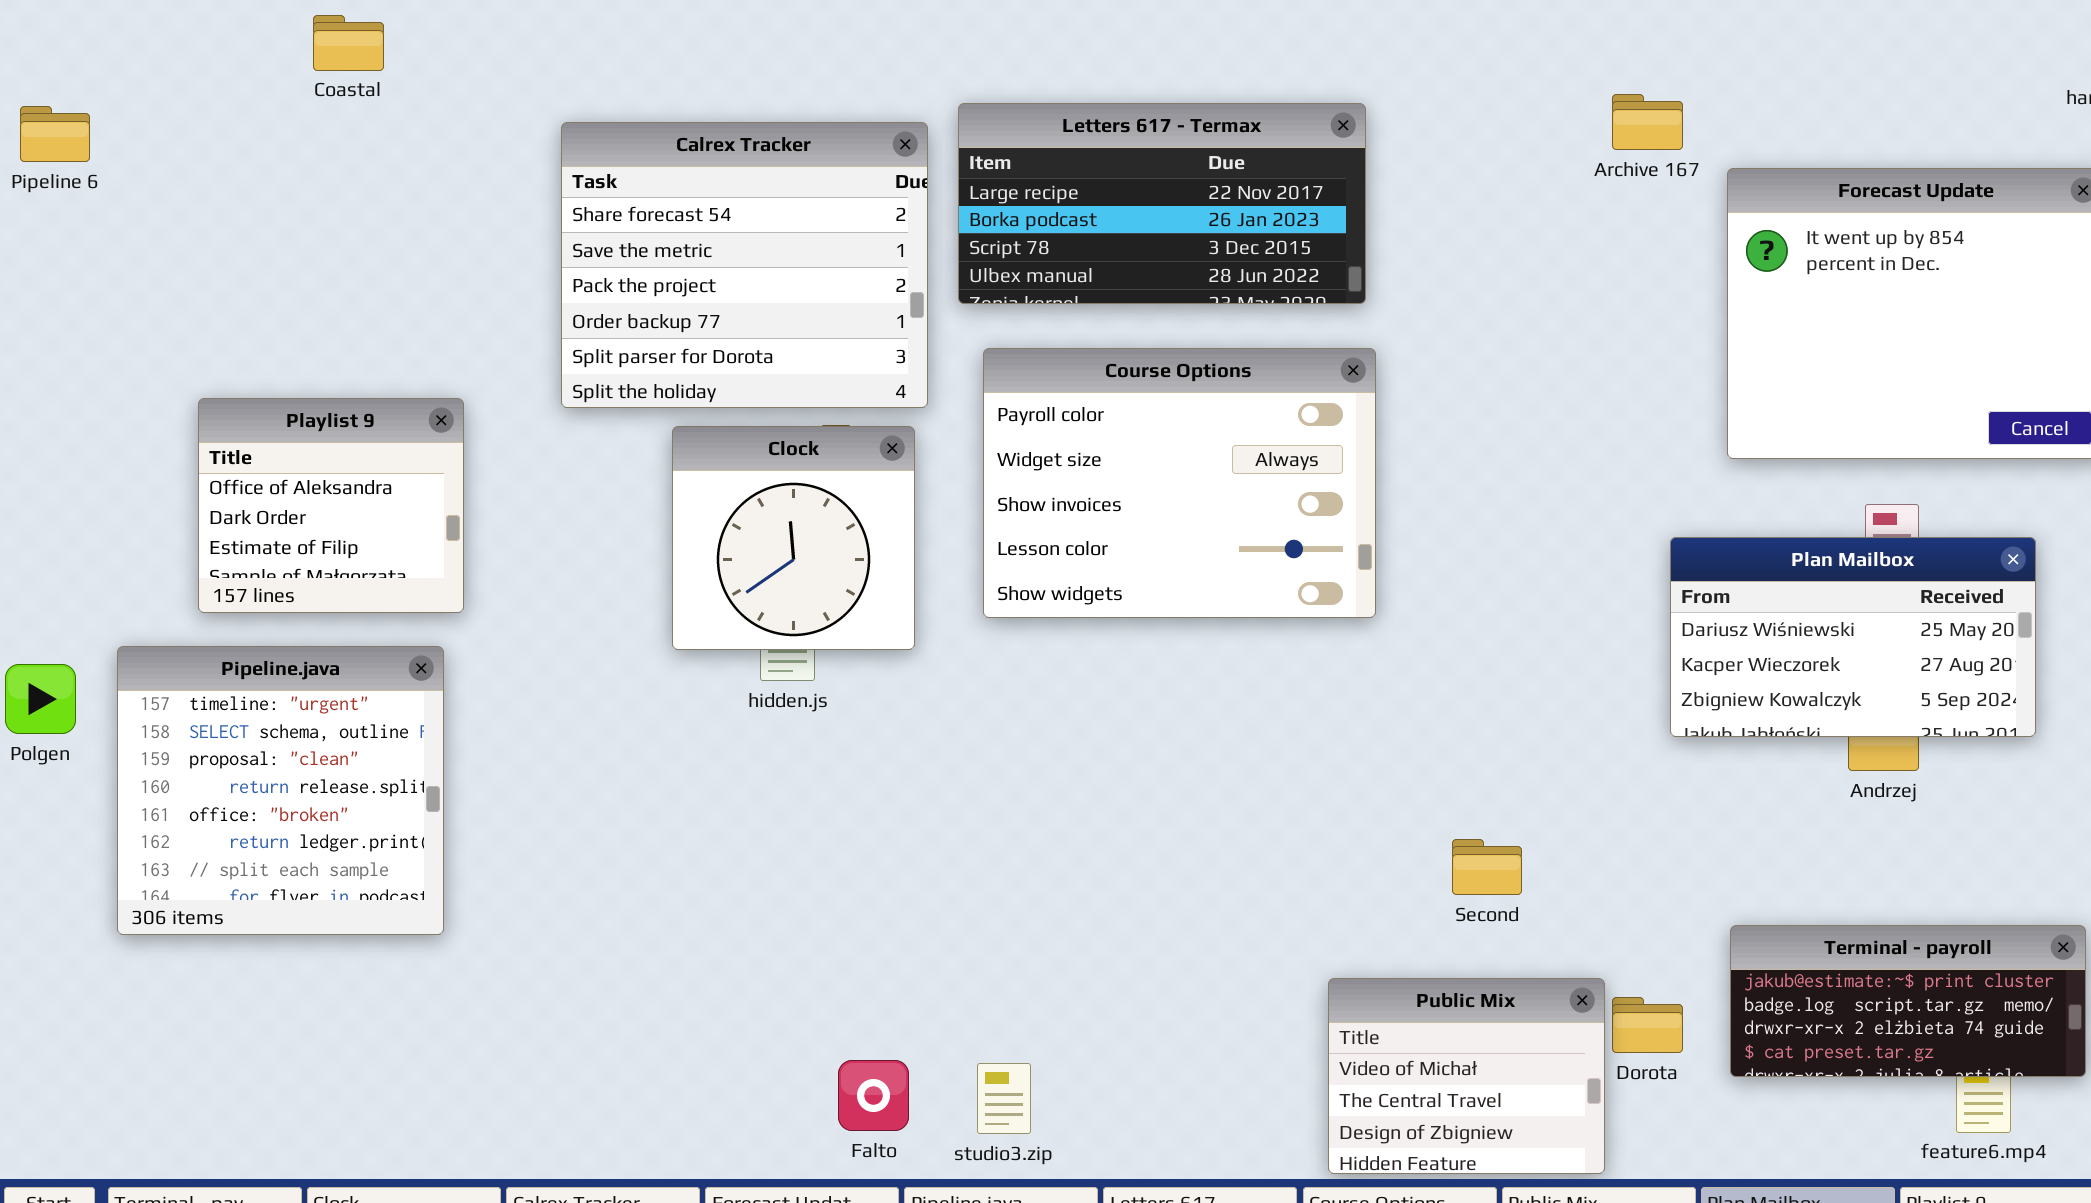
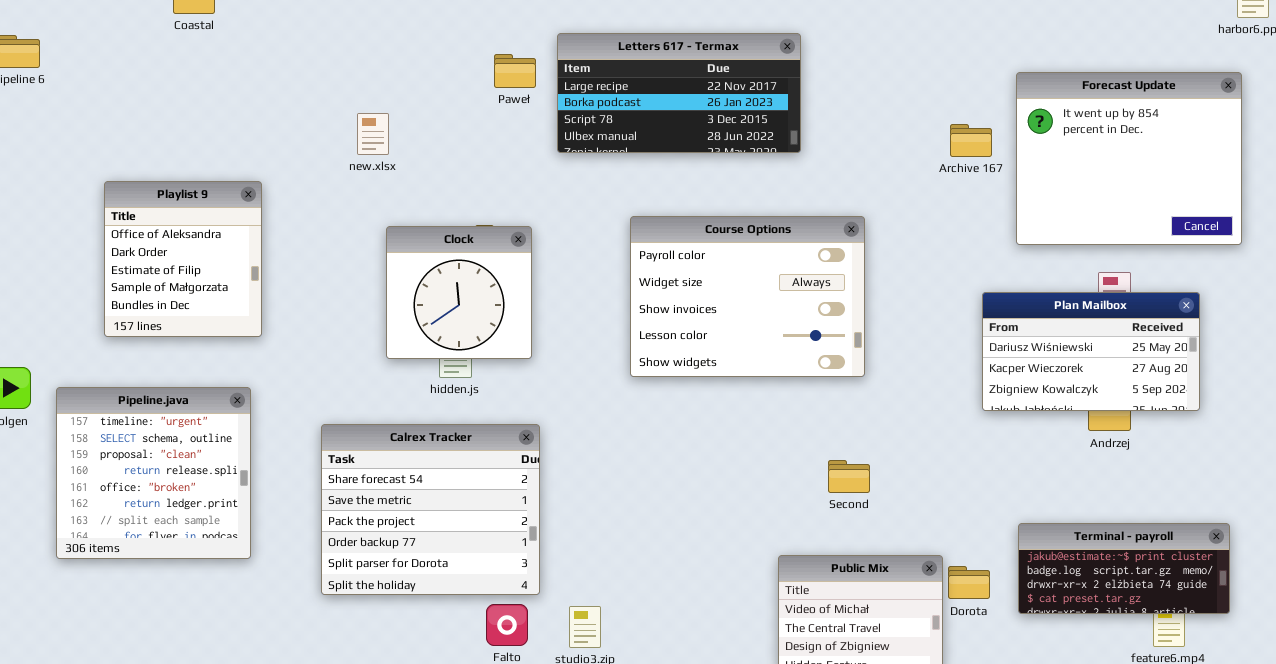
Archive 167: [1612,94,1683,150] -> [950,124,992,157], moved
Calrex Tracker: [561,122,928,408] -> [321,424,540,595], moved
Course Options: [983,348,1376,618] -> [630,216,865,377], moved
Playlist 9: [198,398,464,613] -> [104,181,262,337], resized
Pipeline.java: [117,646,444,935] -> [56,387,251,559], moved
Second: [1452,839,1522,895] -> [828,460,870,493], moved

